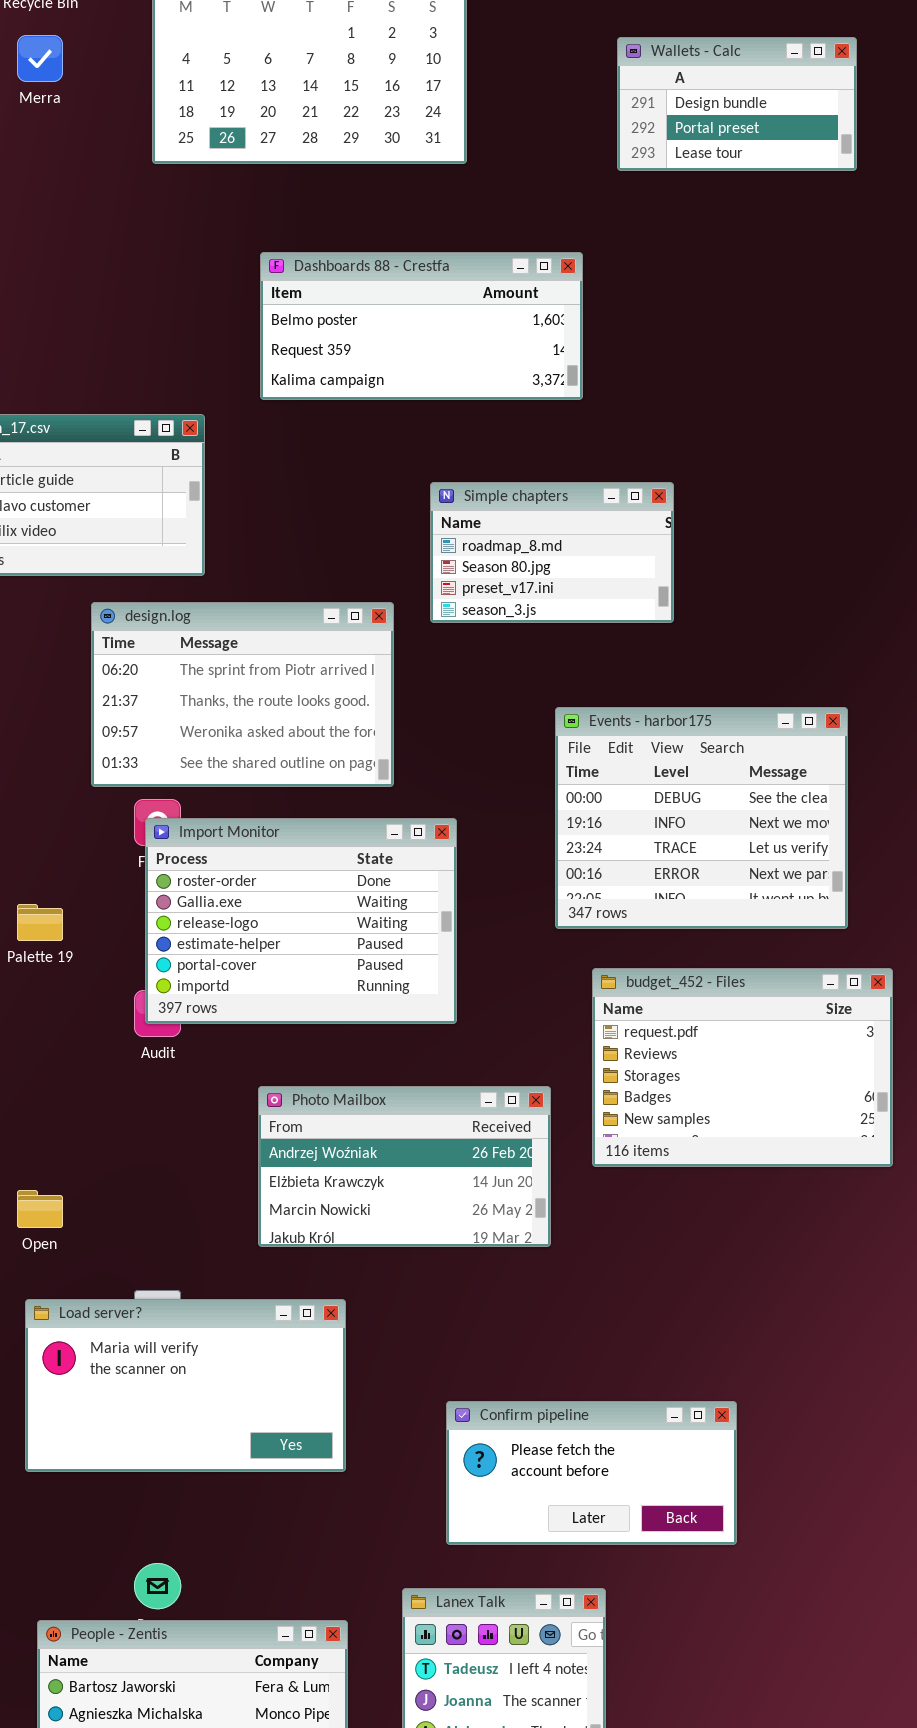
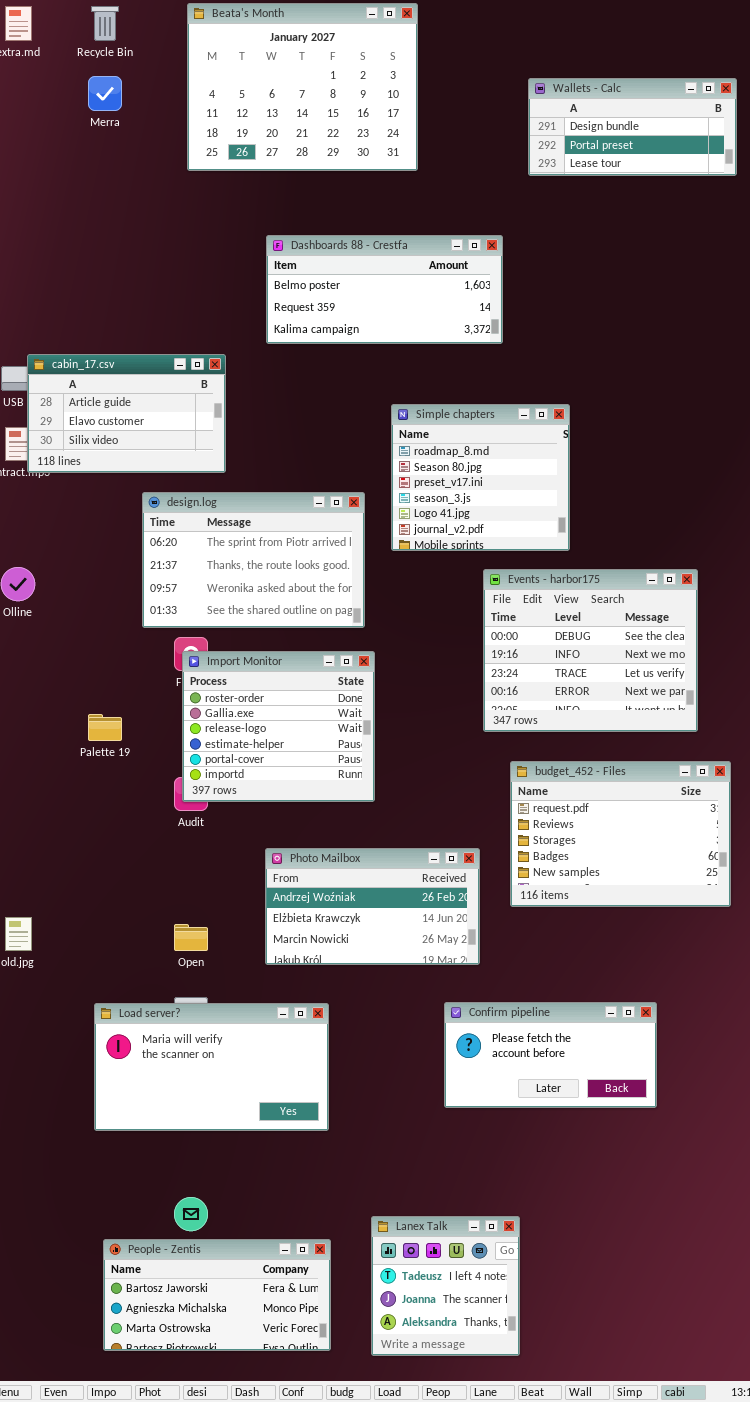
Wallets - Calc: [617,37,857,171] -> [528,78,737,176], resized
Simple chapters: [430,482,674,623] -> [391,404,570,551], resized
Import Monitor: [145,818,457,1024] -> [182,651,375,802], resized
Open: [17,1190,63,1228] -> [174,924,208,951], moved
Confirm pipeline: [446,1401,737,1545] -> [444,1002,657,1108], moved

